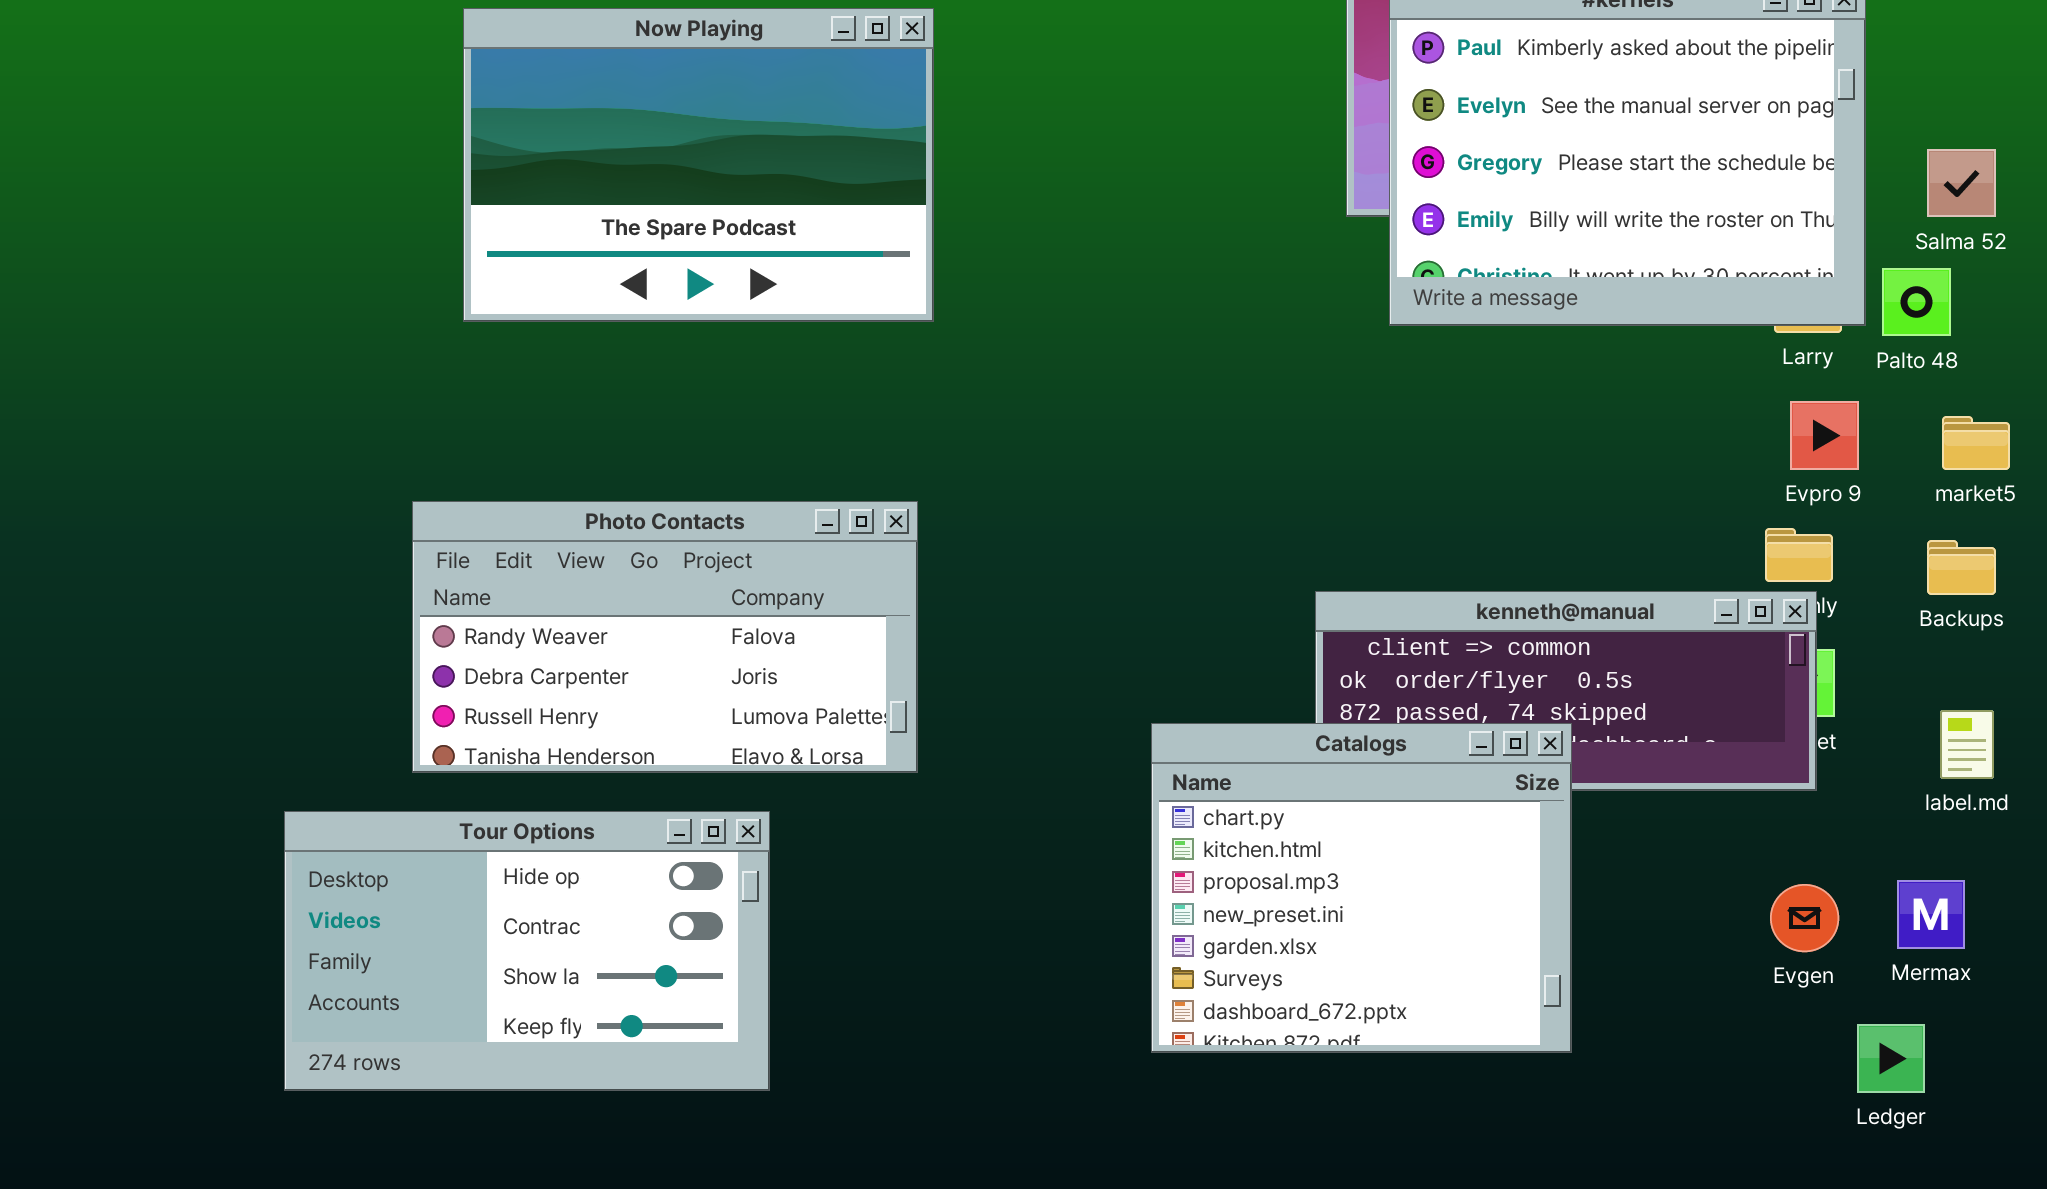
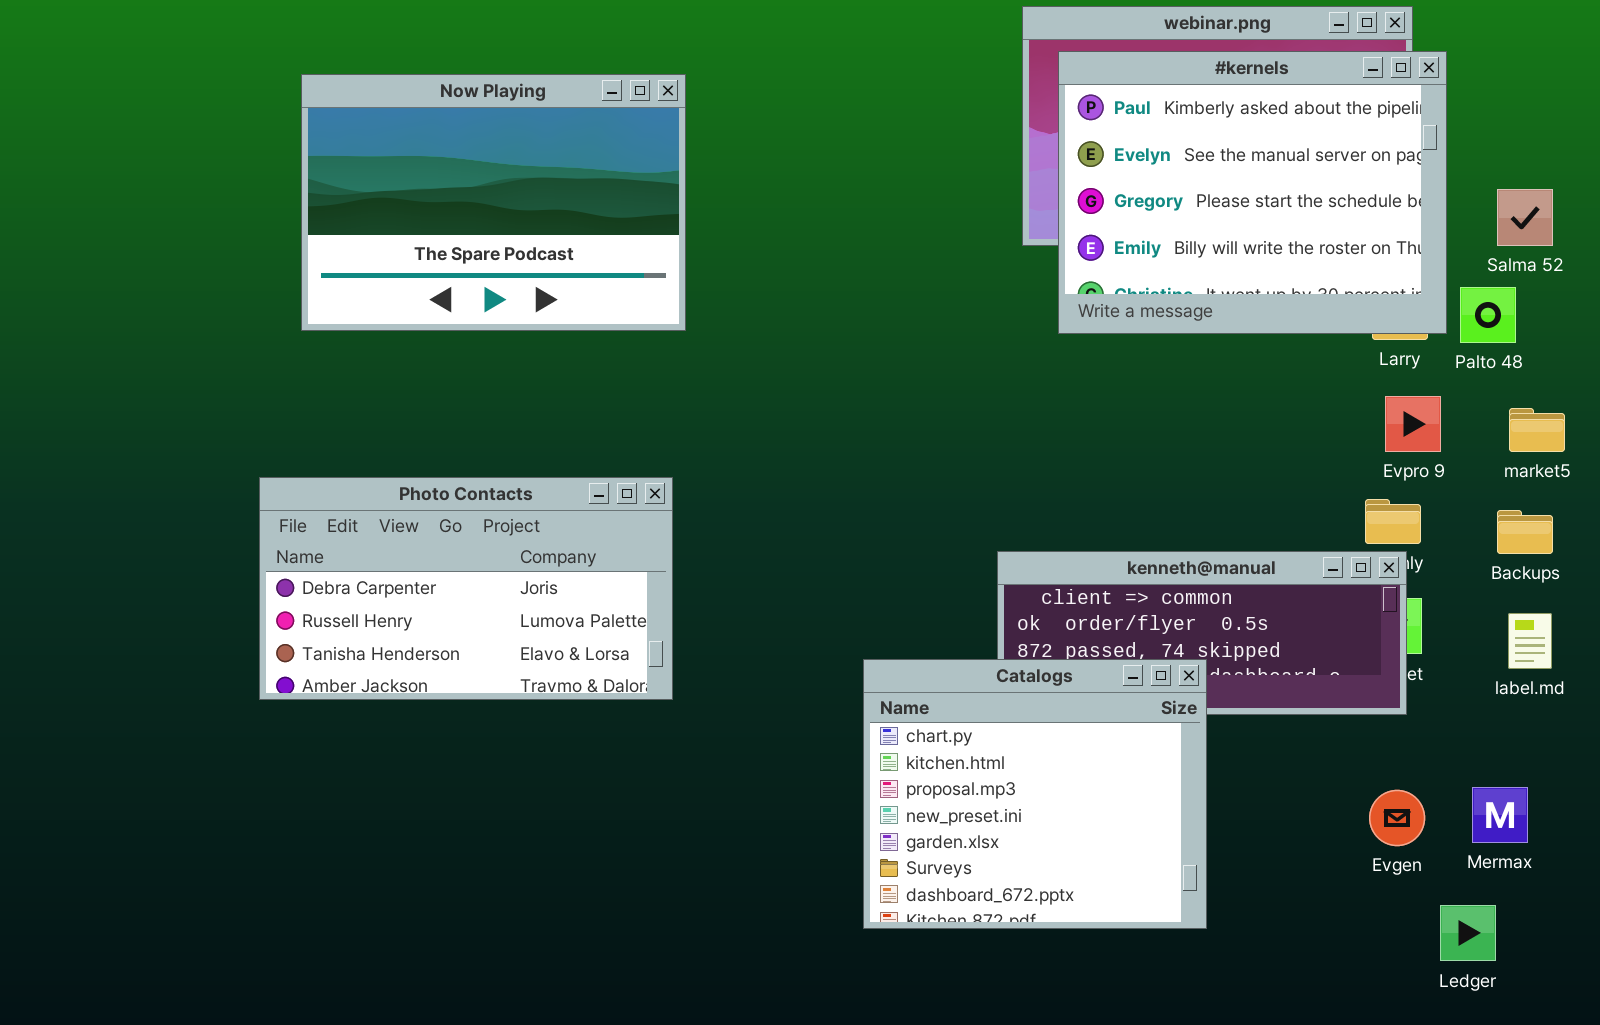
Photo Contacts: [412,501,918,773] -> [259,477,673,700], scrolled down 1 row
label.md: [1940,710,1994,779] -> [1508,613,1552,669], moved
Tour Options: [284,811,770,1091] -> none, closed

